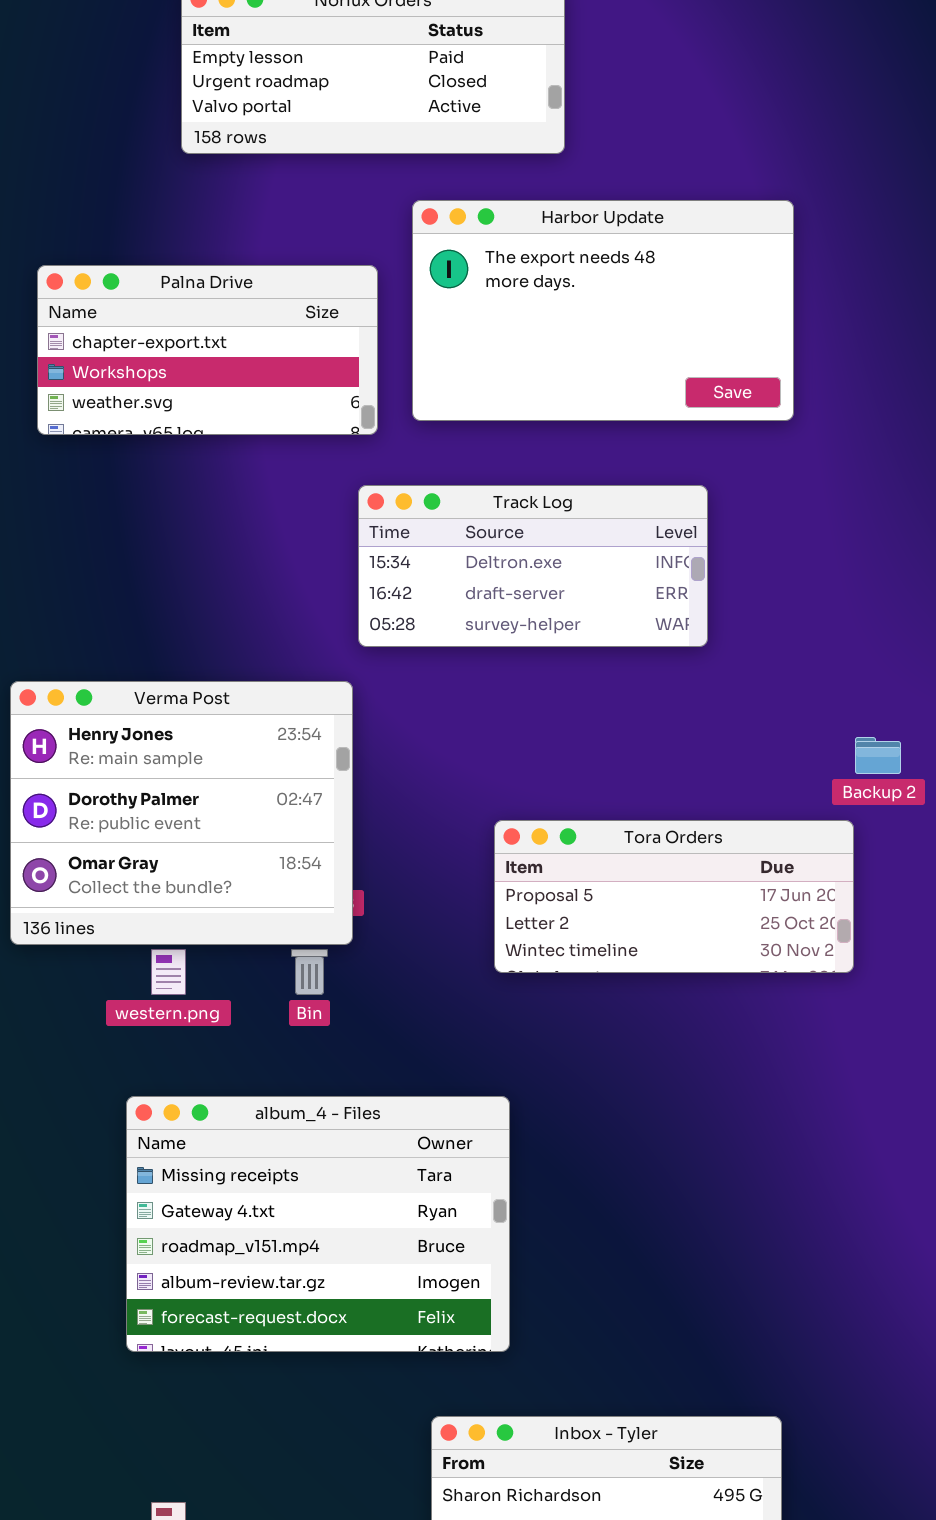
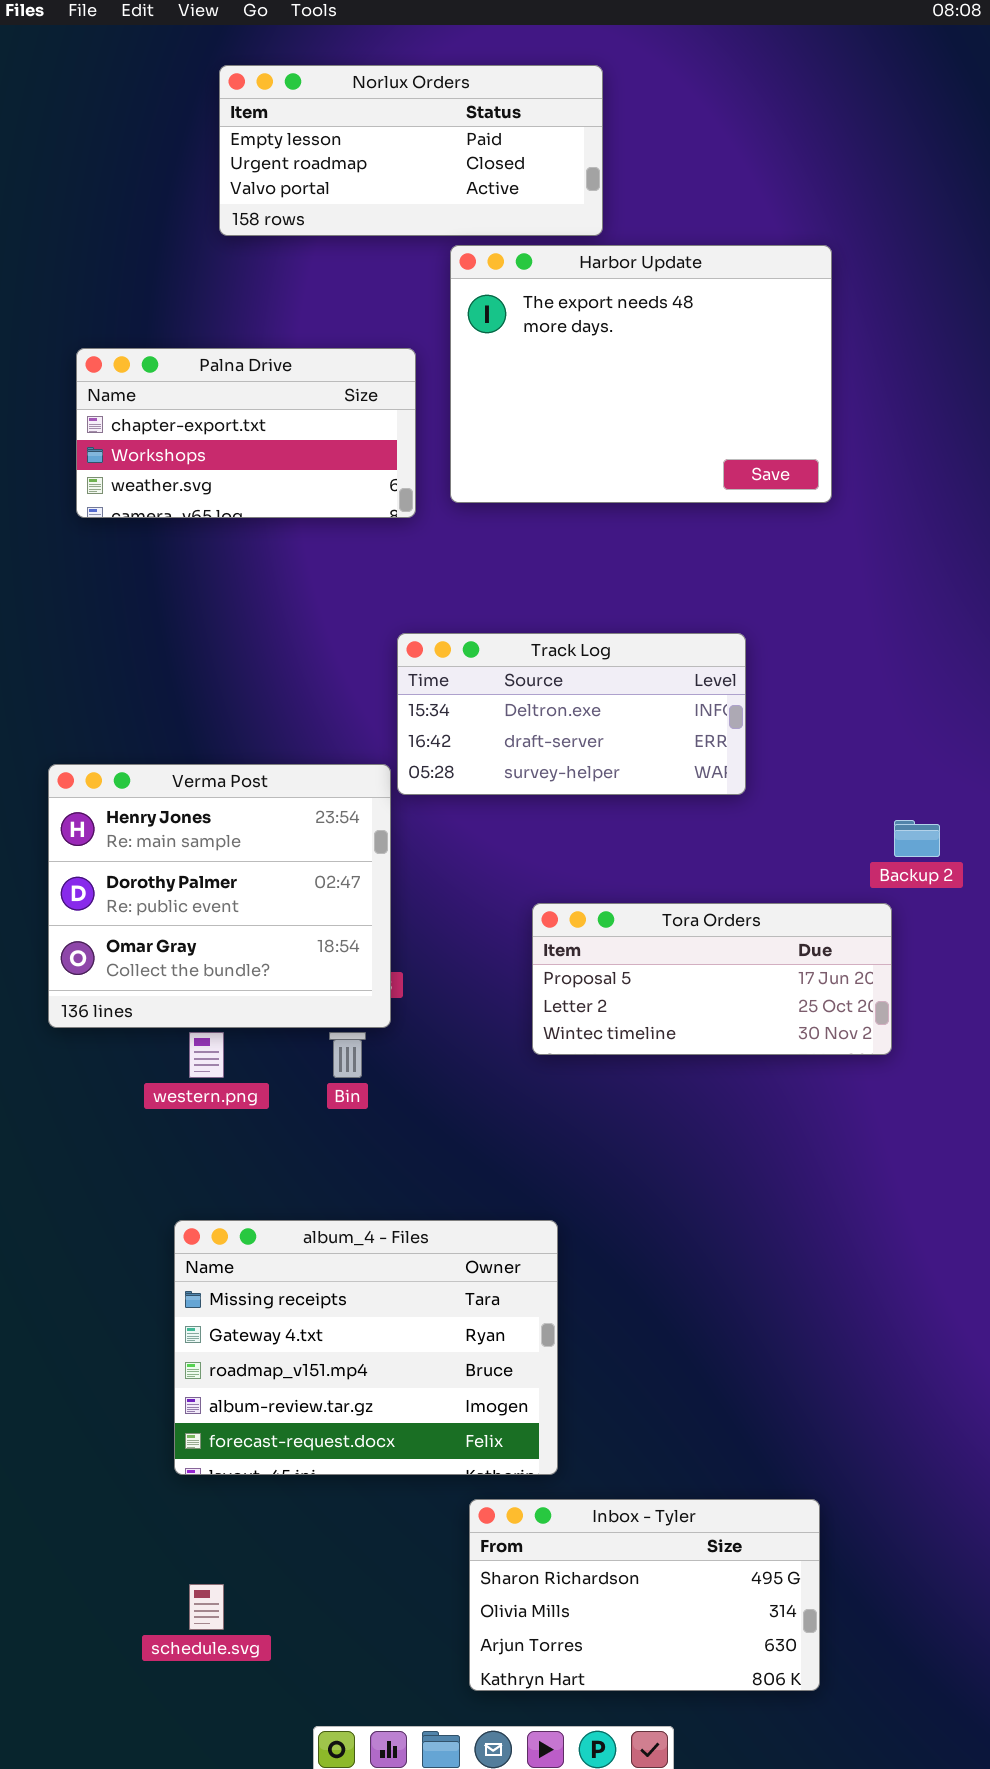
Harbor Update: [412,200,794,421] -> [450,245,832,503], resized
Track Log: [358,485,708,647] -> [397,633,746,795], moved
album_4 - Files: [126,1096,510,1352] -> [174,1220,558,1475], moved

